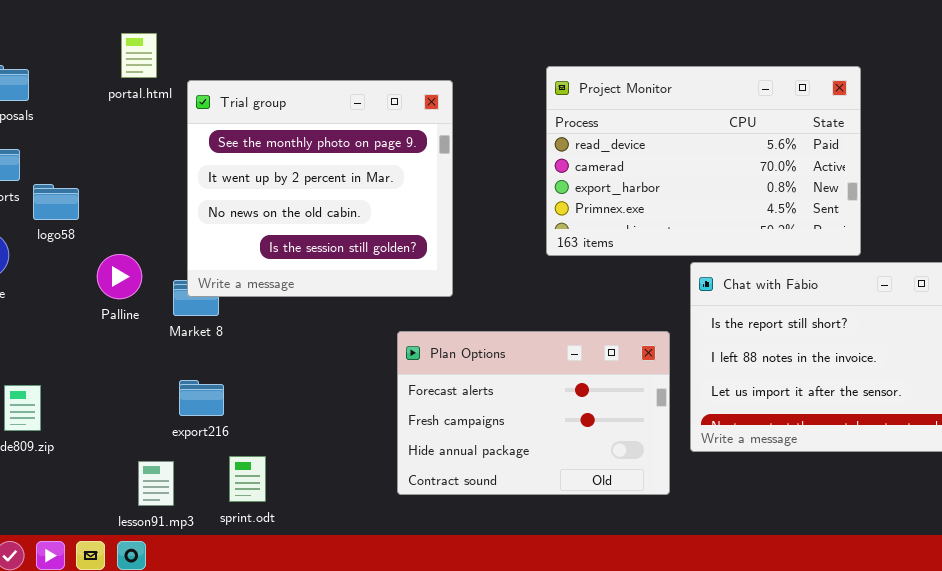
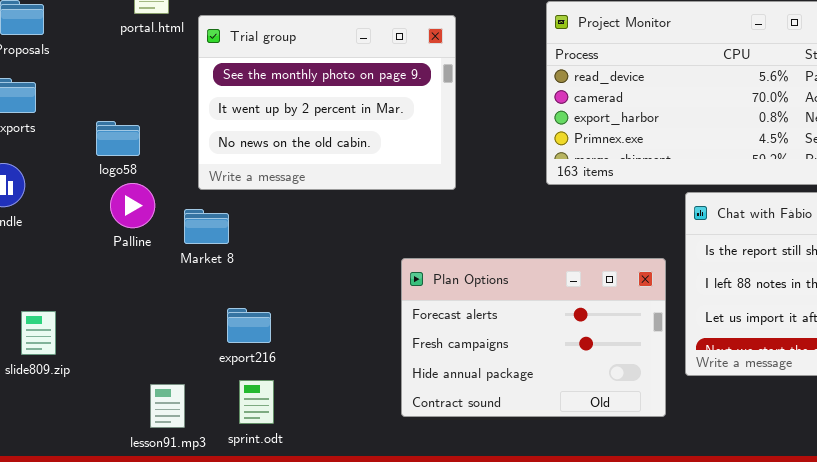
Trial group: [187,80,453,297] -> [198,15,456,190], resized
logo58: [33,184,79,220] -> [96,121,140,156], moved
export216: [179,380,224,416] -> [227,308,271,343], moved

